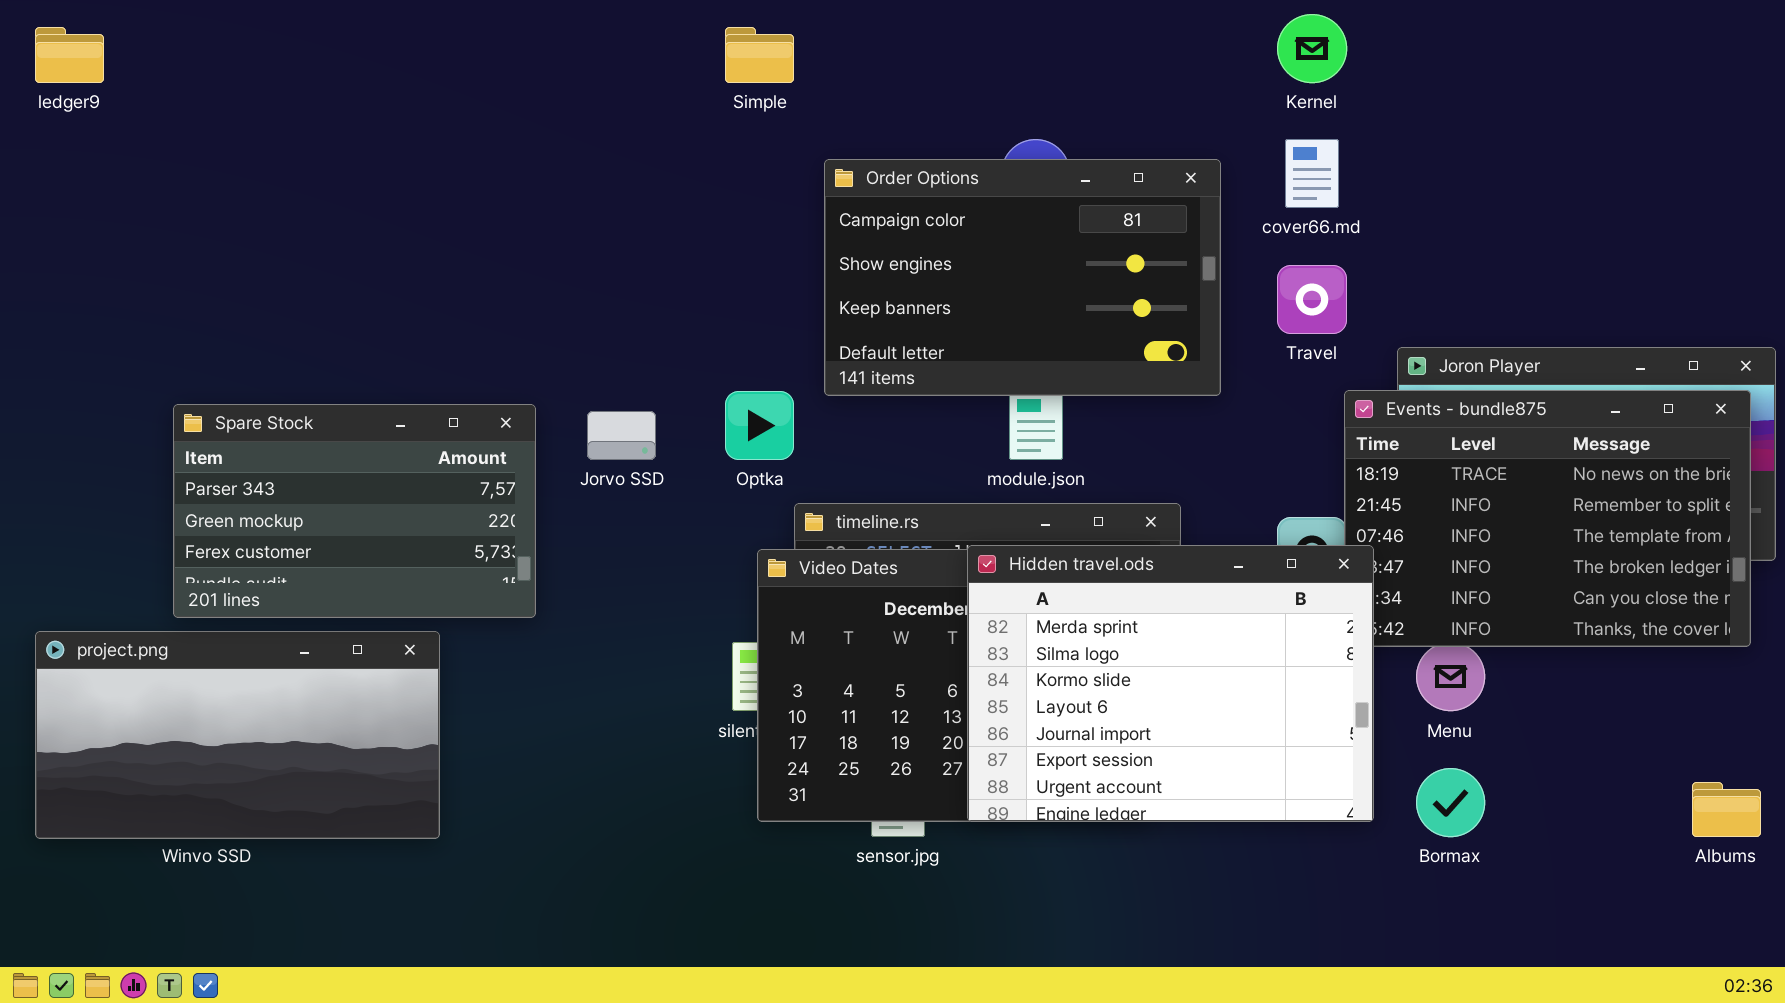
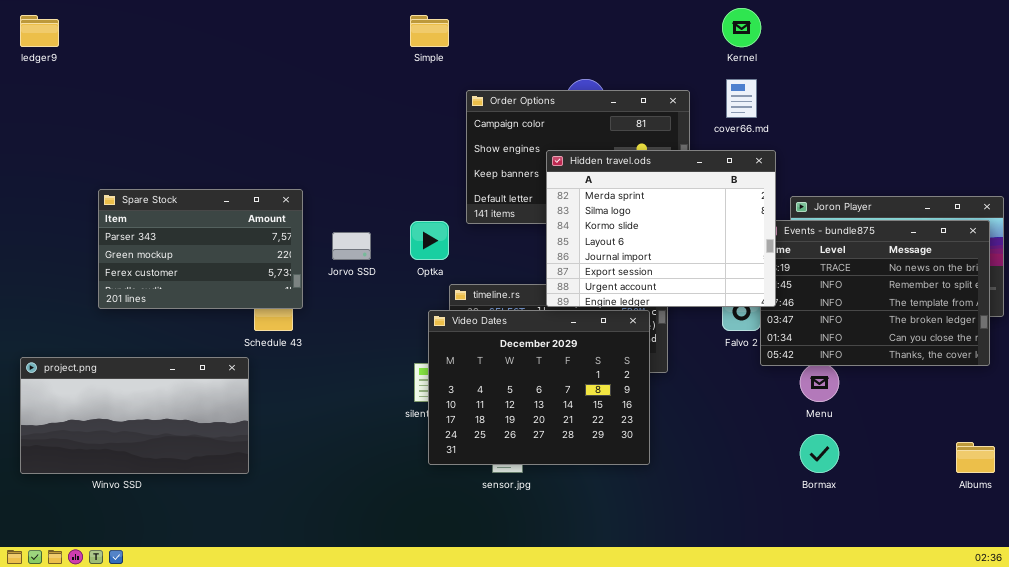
Spare Stock: [173,404,536,618] -> [98,189,303,309], moved
Hidden travel.ods: [967,545,1374,822] -> [546,150,776,307], moved

